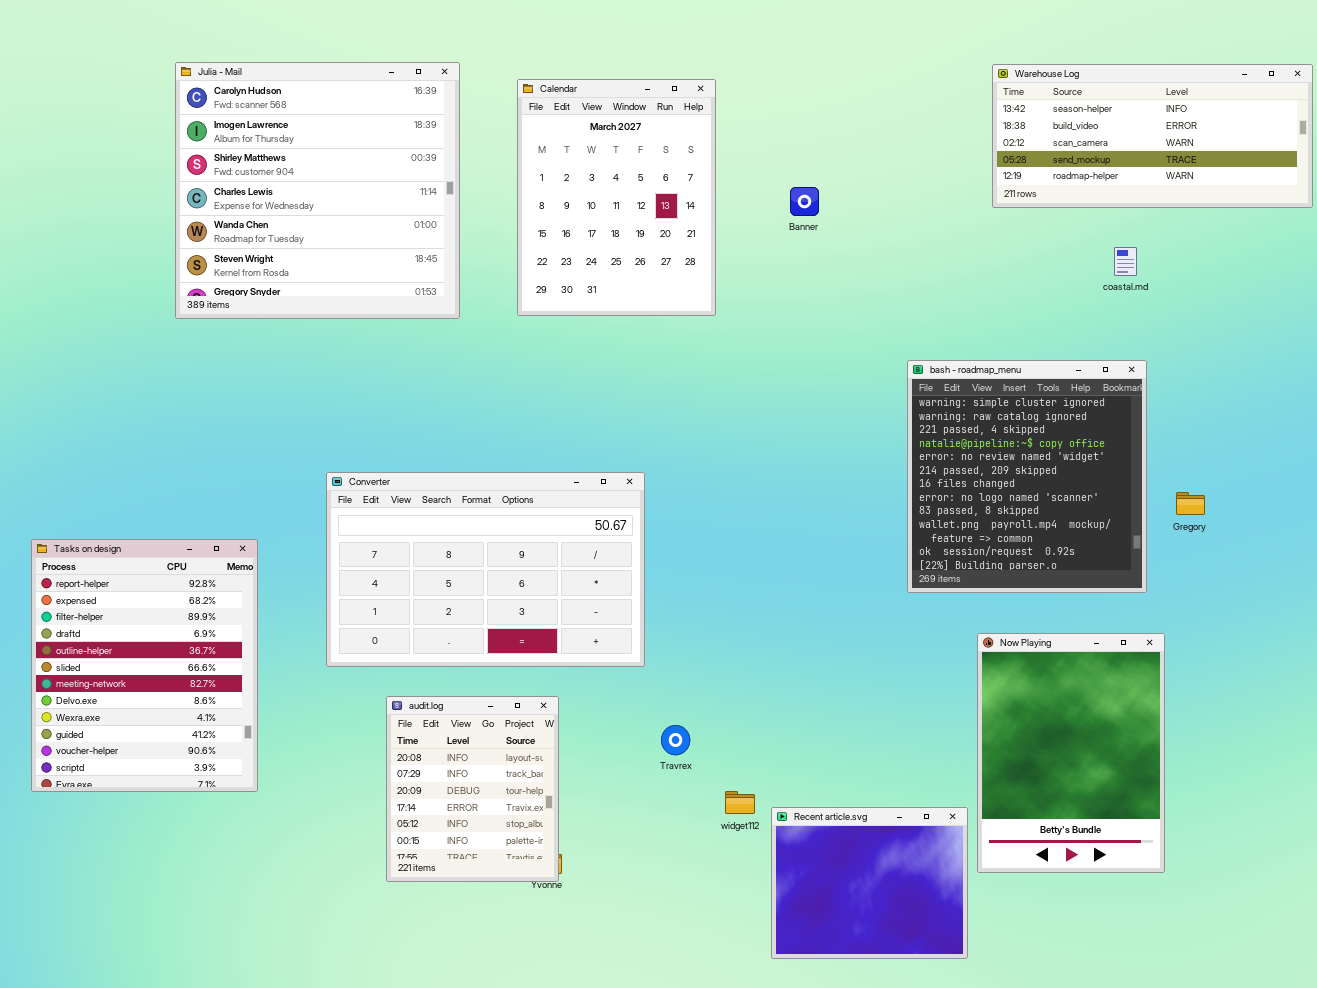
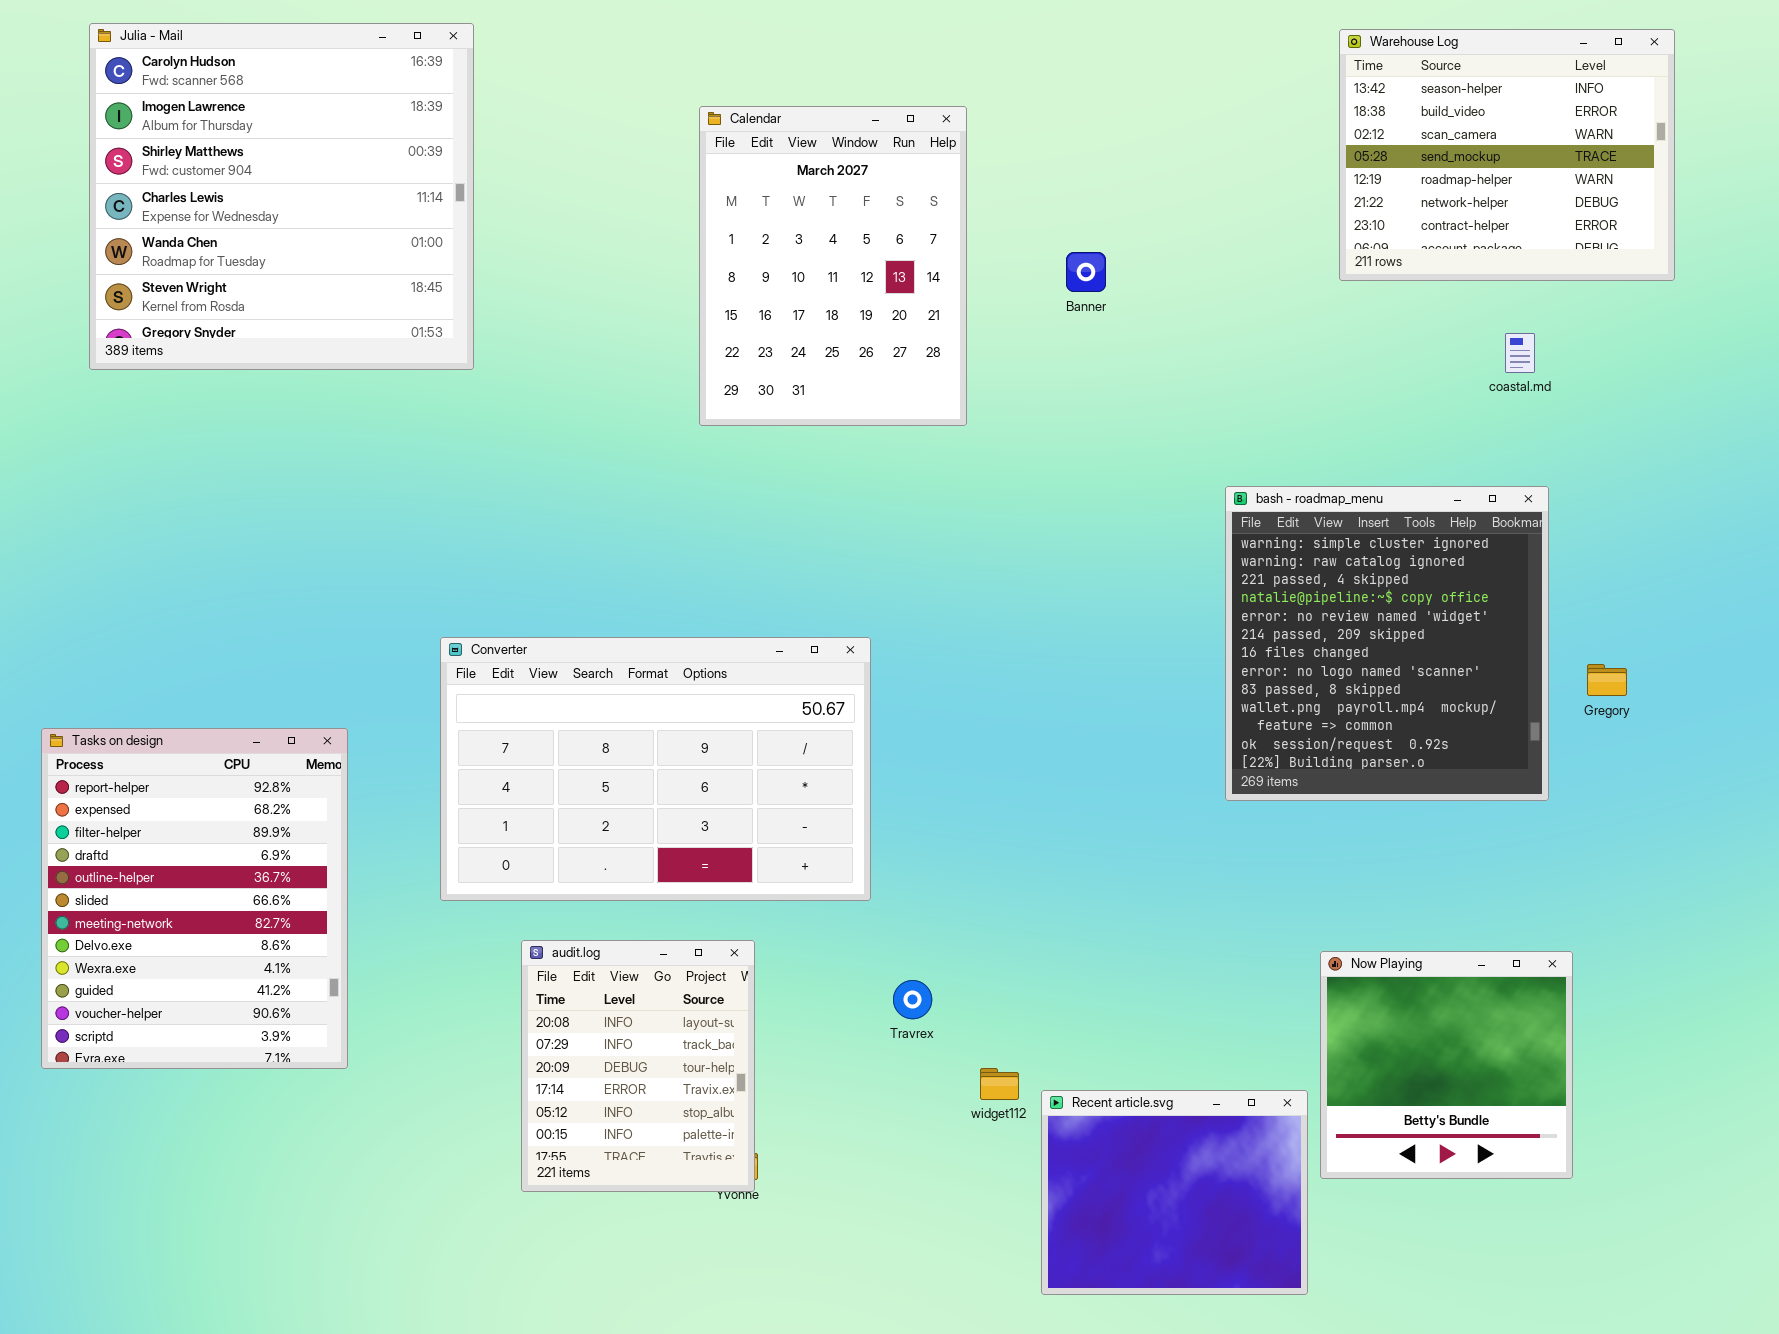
Julia - Mail: [175,62,460,319] -> [89,23,474,370], moved
Warehouse Log: [992,64,1313,208] -> [1339,29,1675,281], resized
Now Playing: [977,633,1165,873] -> [1320,951,1573,1179], resized

